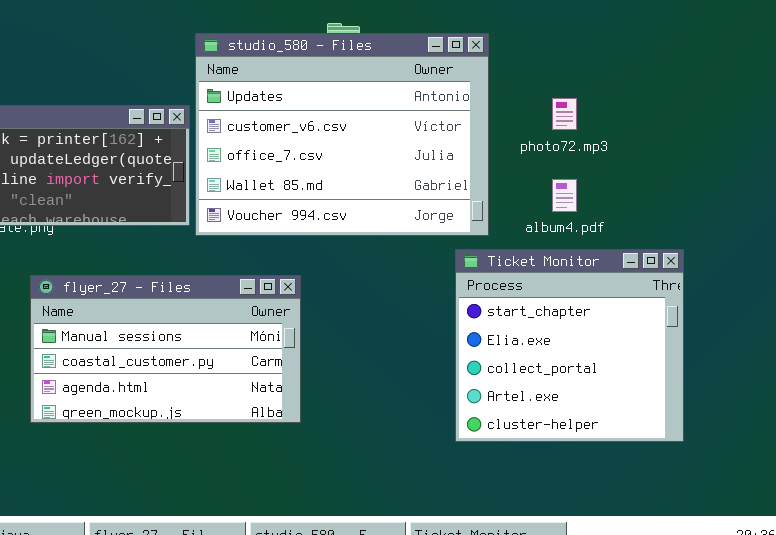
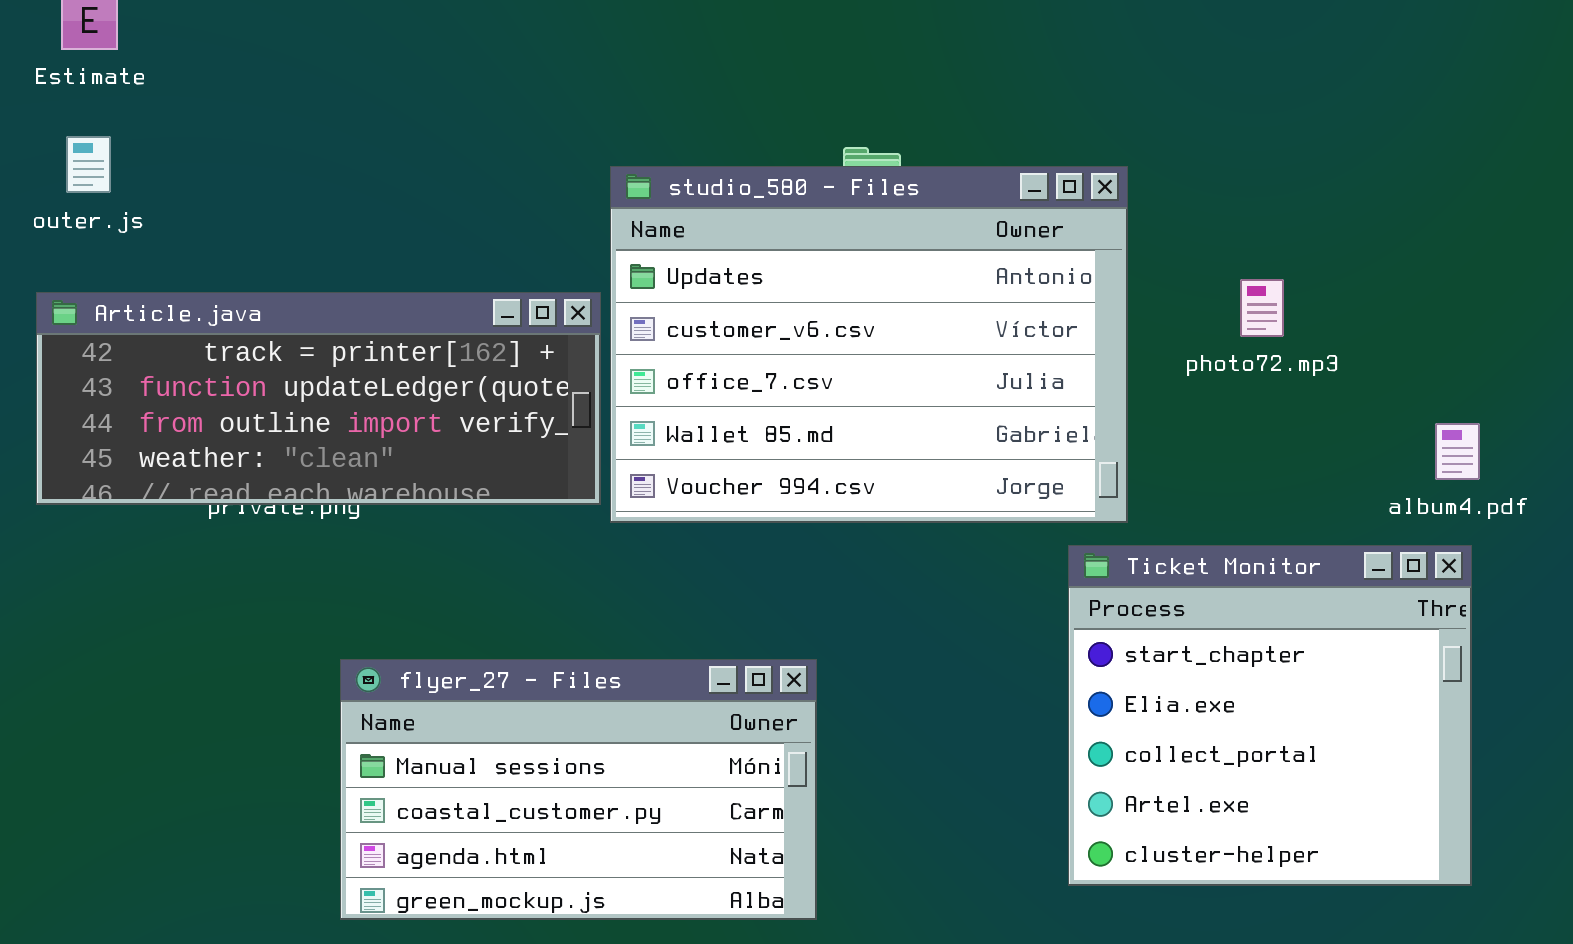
album4.pdf: [552,179,577,212] -> [1435,423,1480,480], moved
flyer_27 - Files: [30,275,301,423] -> [340,659,817,920], moved

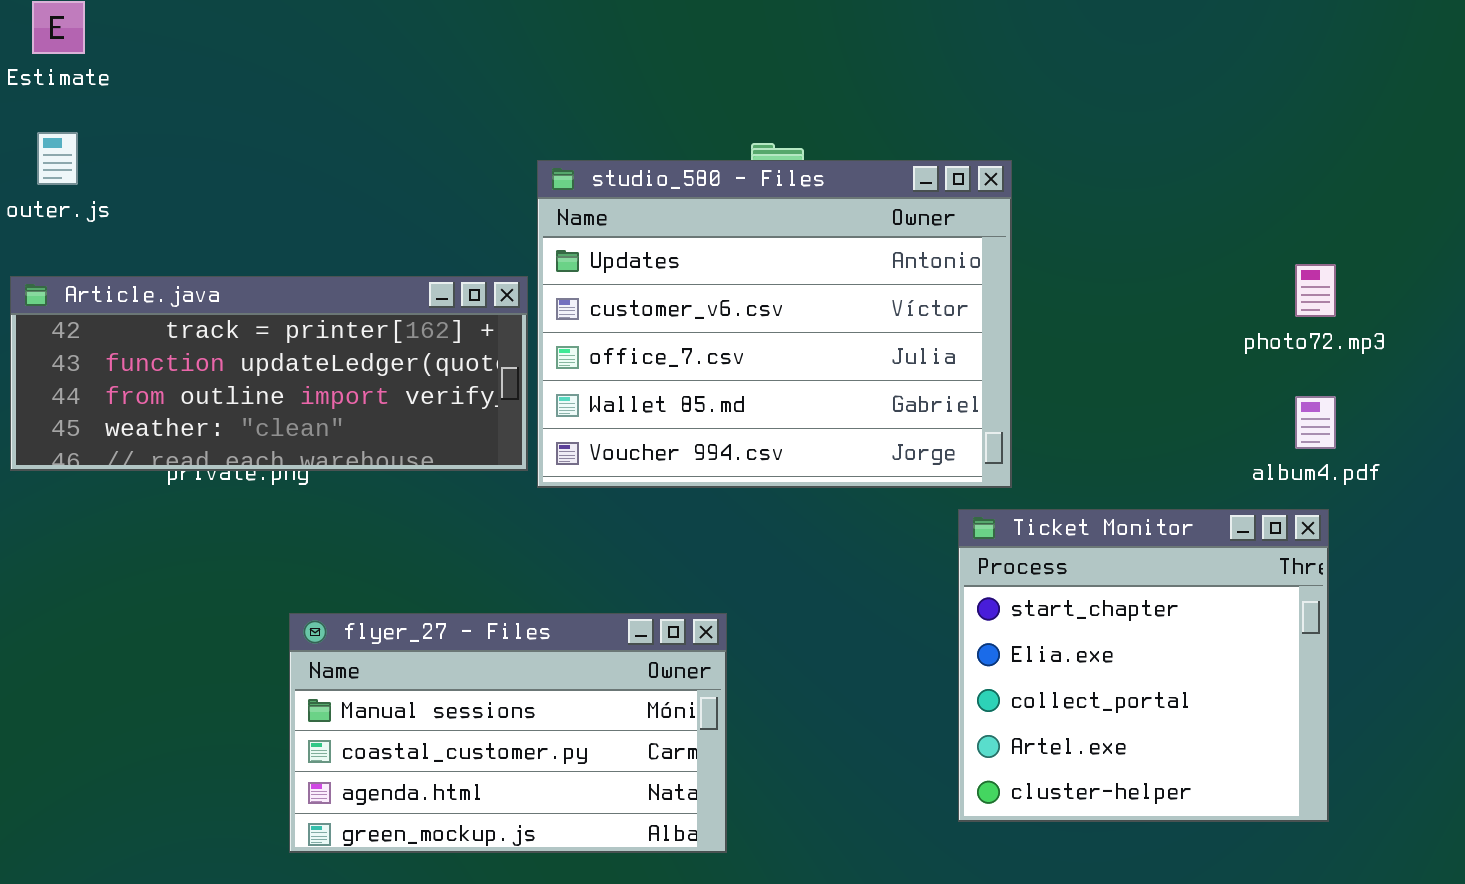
photo72.mp3: [1240,279,1284,337] -> [1295,264,1336,317], moved

